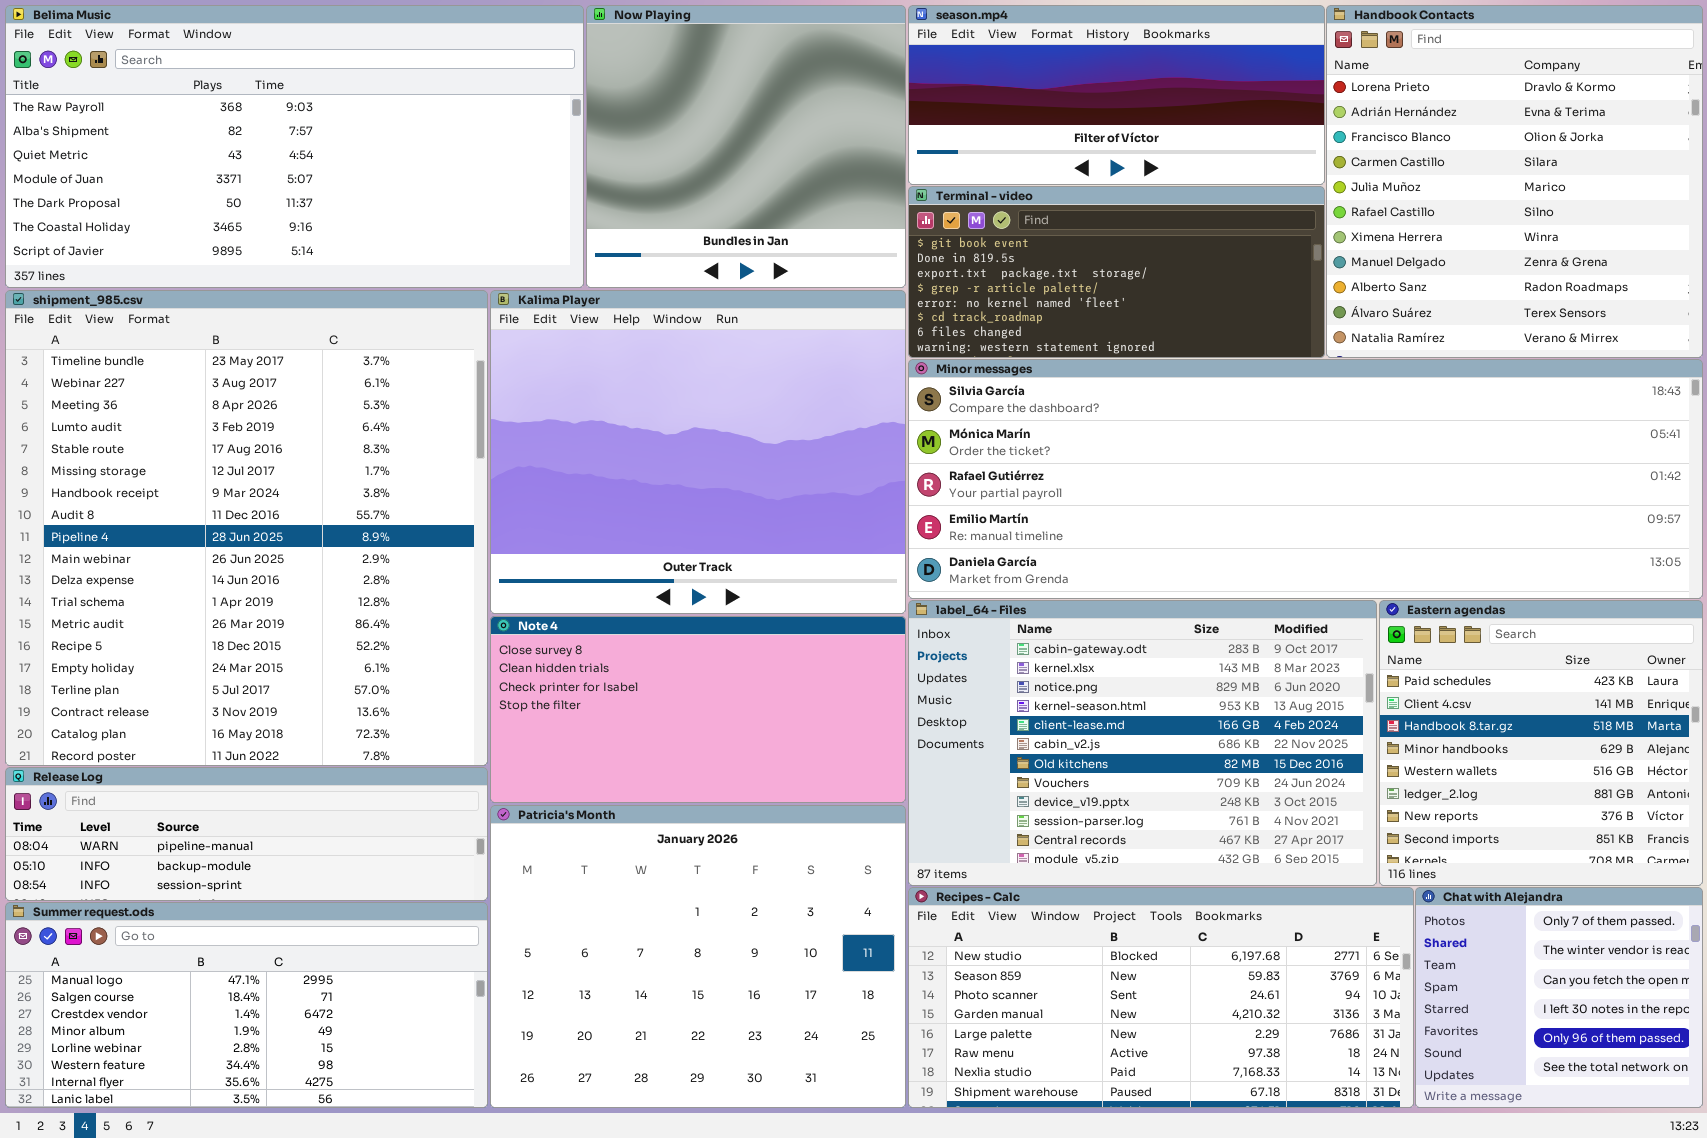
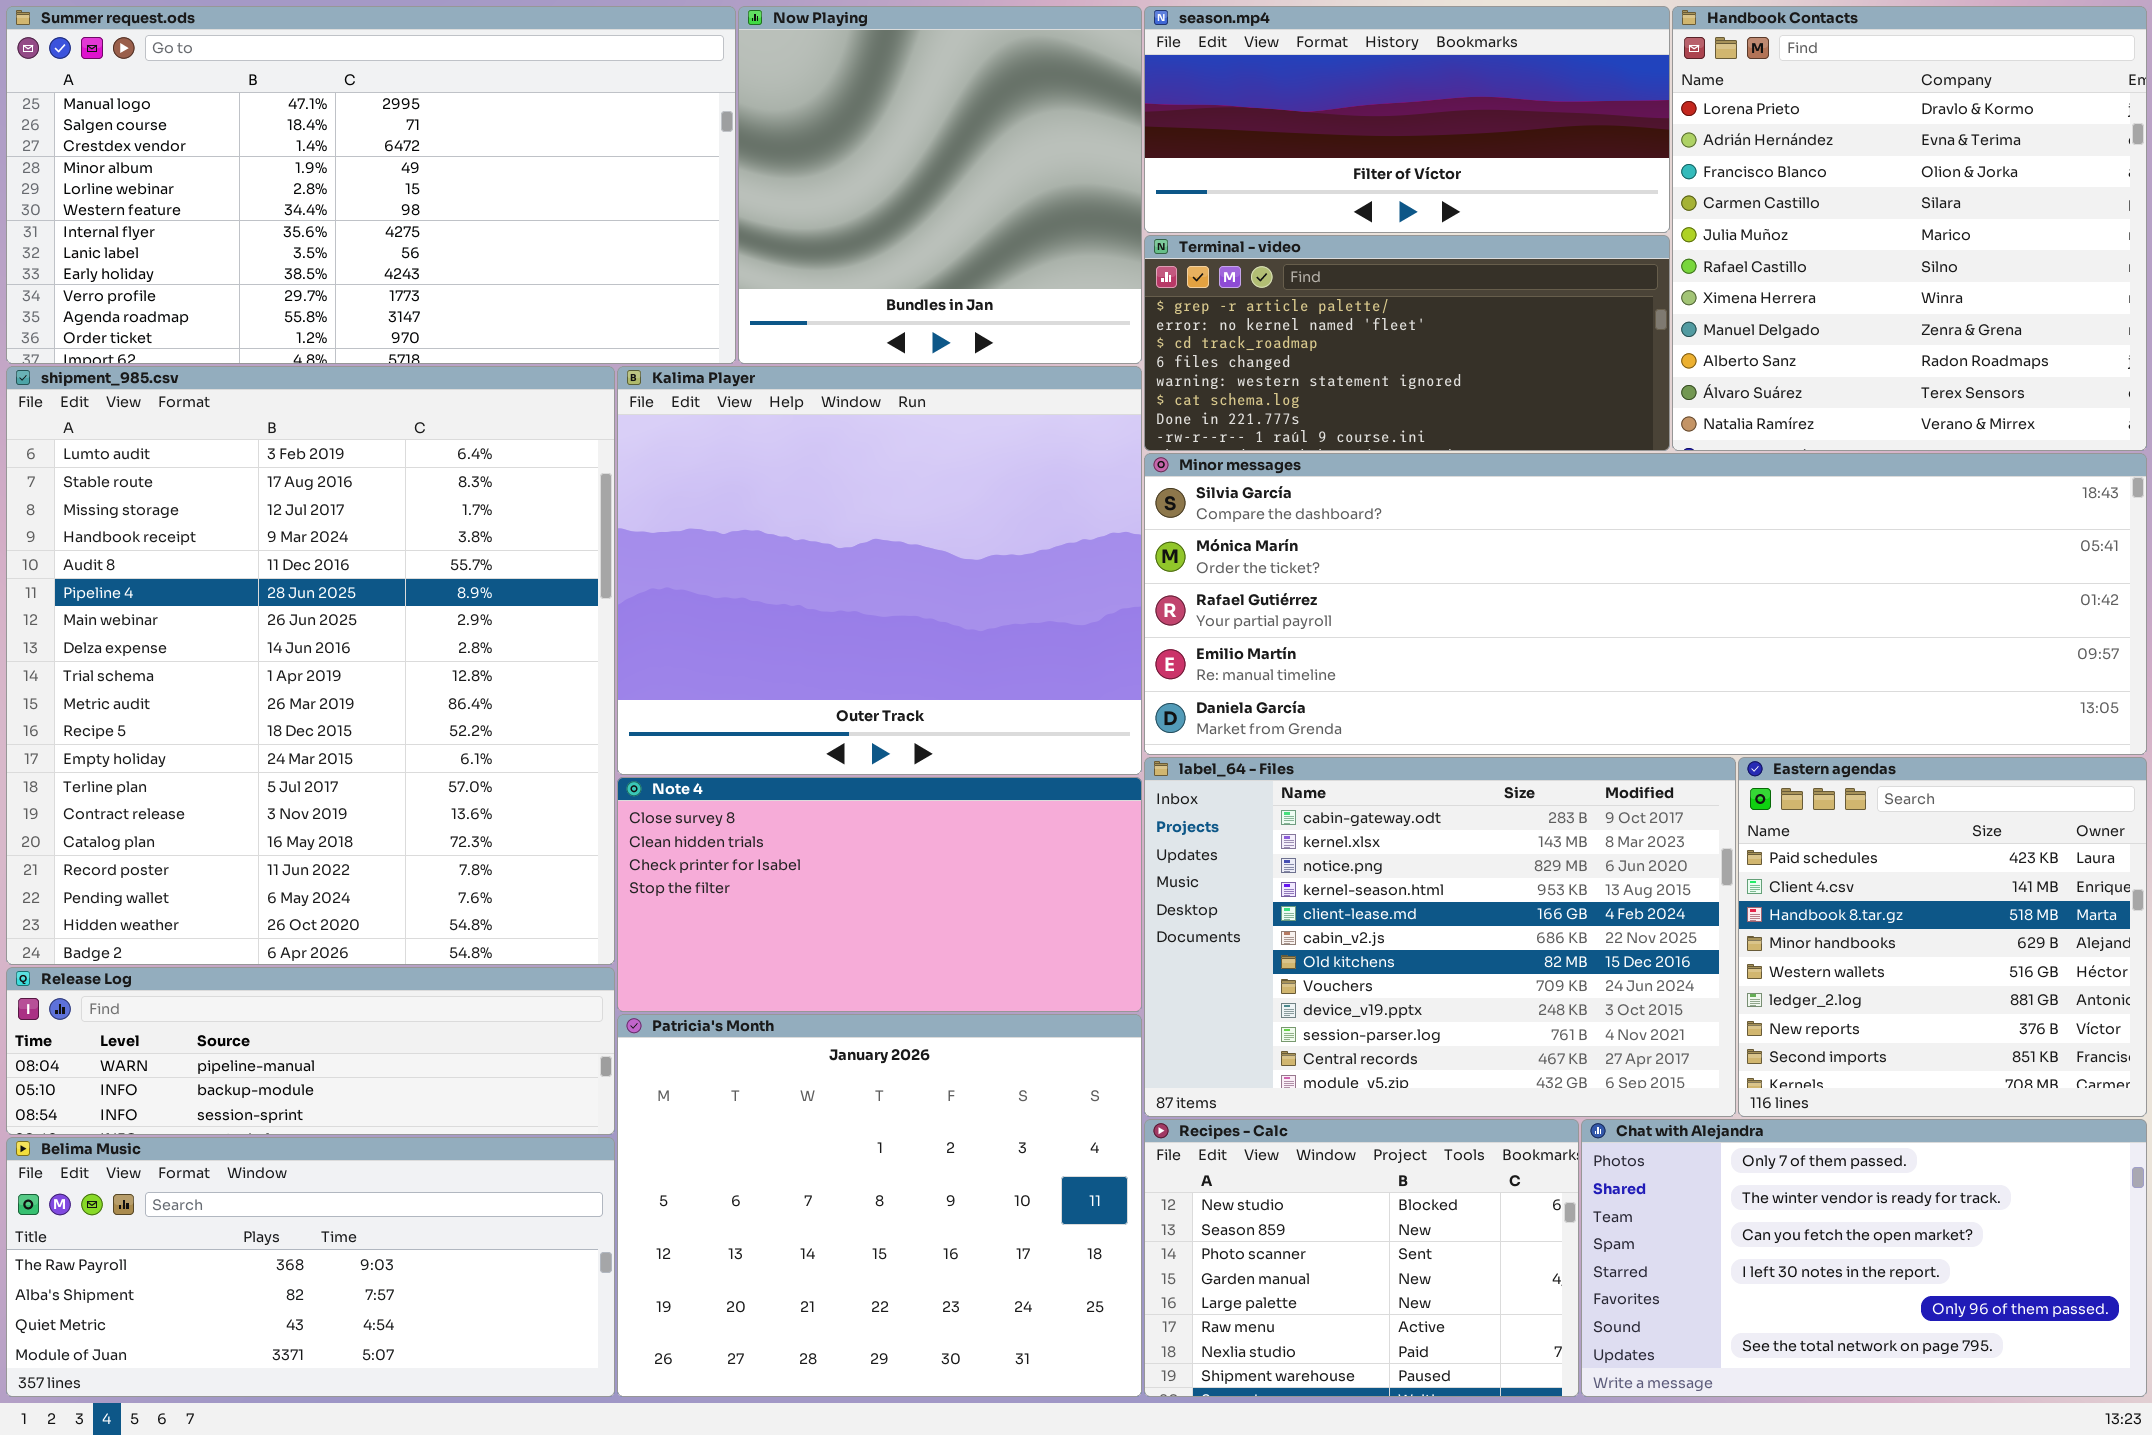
Belima Music: [5,5,584,288] -> [6,1137,615,1397], moved, resized
Terminal - video: [908,186,1325,358] -> [1144,235,1670,451], scrolled down 3 rows
shipment_985.csv: [5,290,488,766] -> [6,366,615,965], scrolled down 3 rows
Recipes - Calc: [908,887,1414,1108] -> [1144,1119,1579,1397], resized
Chat with Alejandra: [1415,887,1703,1108] -> [1581,1119,2147,1397], resized
Summer request.ods: [5,902,488,1108] -> [6,6,736,364], moved, resized

